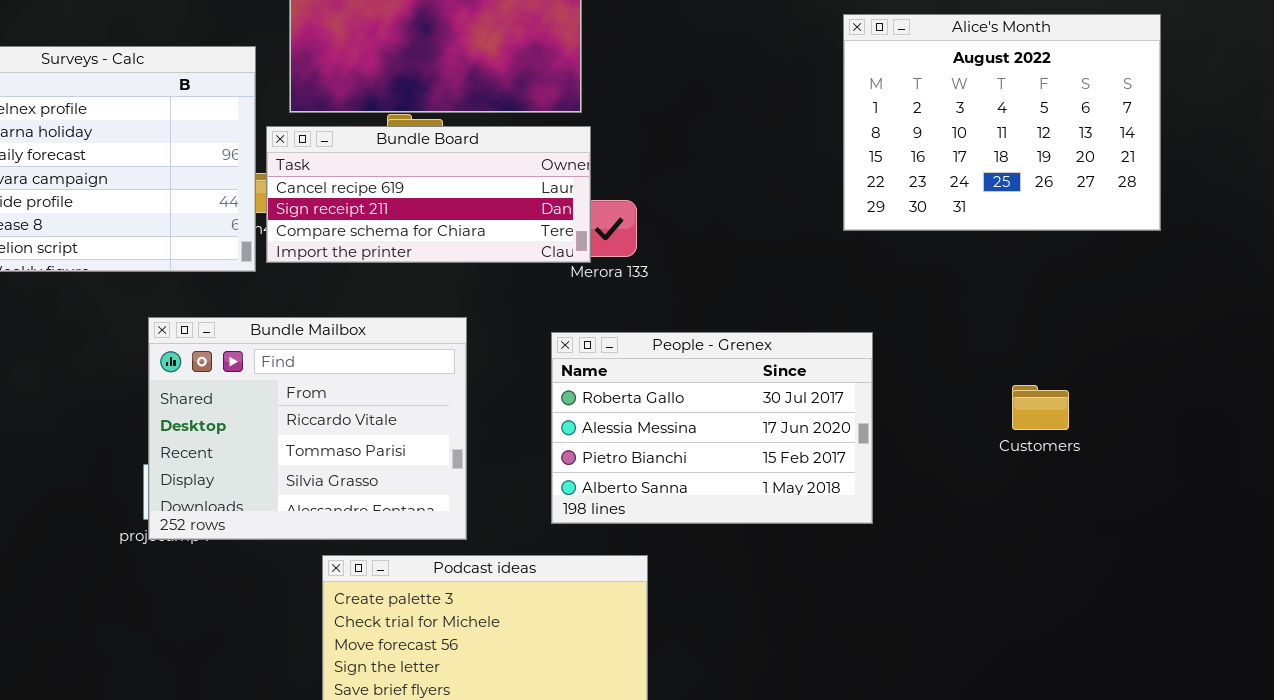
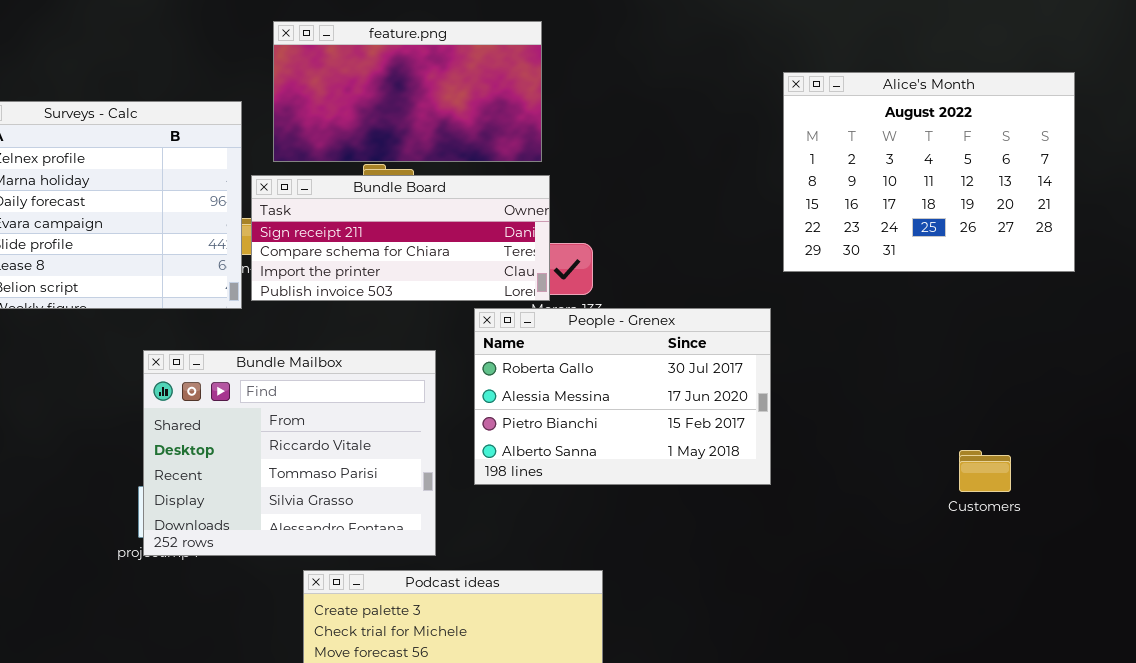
Bundle Board: [266,126,591,263] -> [251,175,550,301], scrolled down 1 row
People - Grenex: [551,332,873,524] -> [474,308,771,485], moved
Customers: [1012,385,1069,430] -> [959,450,1011,492], moved

